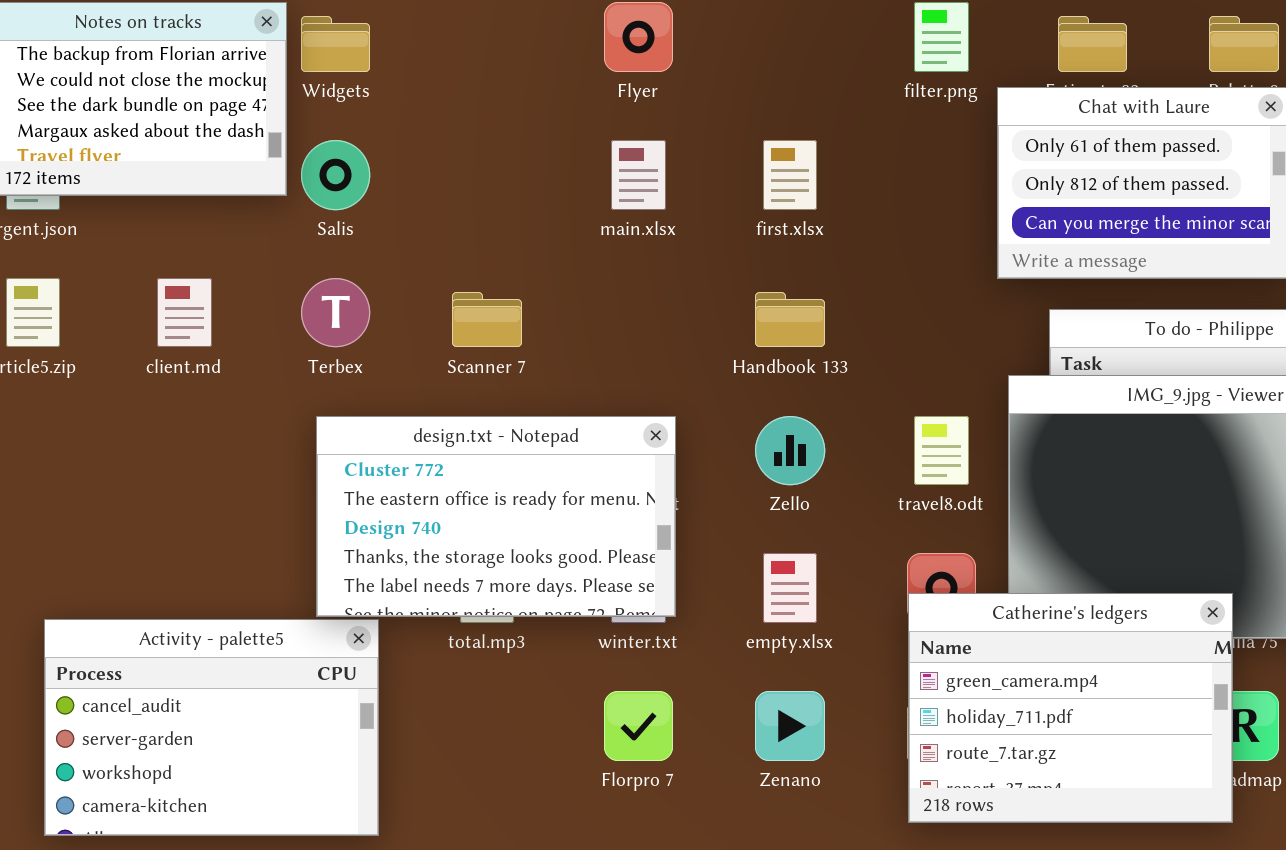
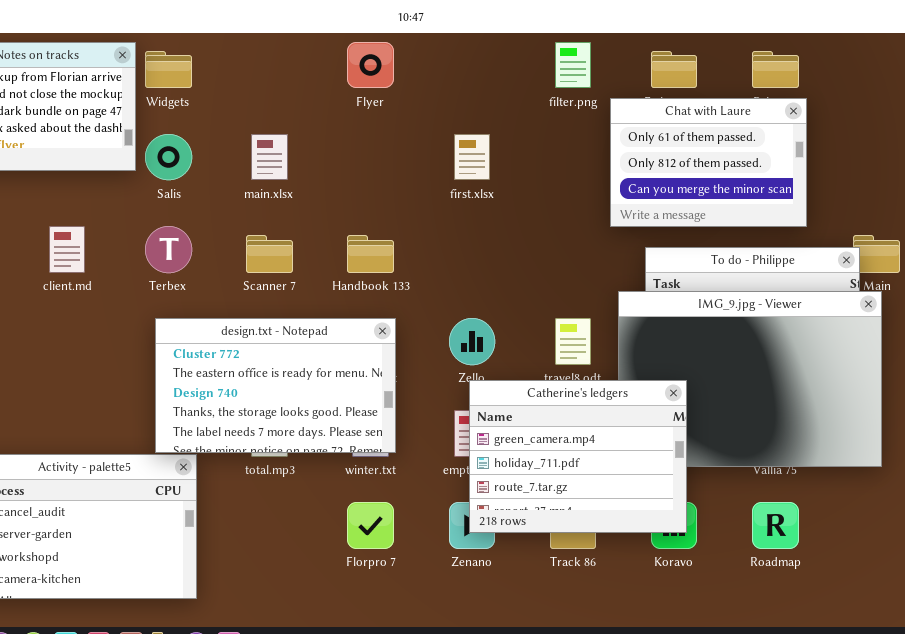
main.xlsx: [611,140,666,210] -> [251,134,288,180], moved
Handbook 133: [755,292,825,347] -> [347,235,394,273], moved
Catherine's ledgers: [908,593,1233,823] -> [469,380,687,533], moved

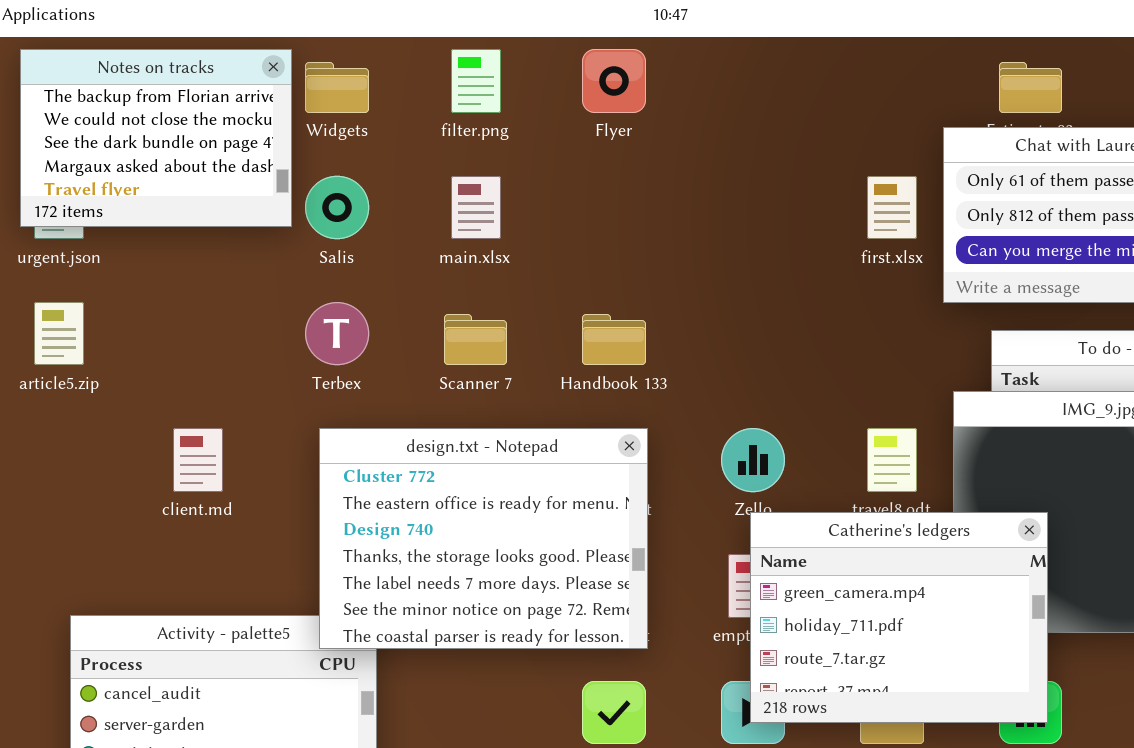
filter.png: [555,42,591,88] -> [451,49,501,113], moved
first.xlsx: [454,134,490,180] -> [867,176,917,239], moved
client.md: [49,226,85,273] -> [173,428,223,492], moved
design.txt - Notepad: [155,318,396,453] -> [319,428,648,649], resized

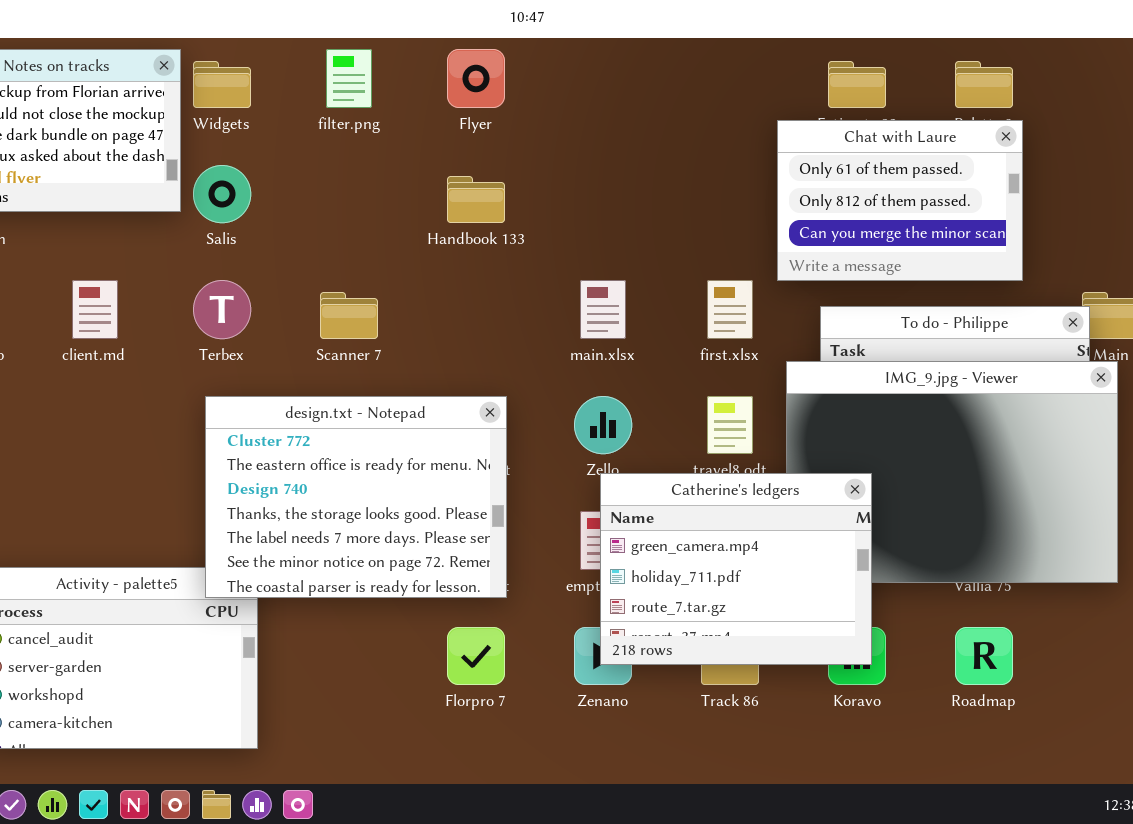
main.xlsx: [451,176,501,239] -> [580,280,626,339], moved
first.xlsx: [867,176,917,239] -> [707,280,753,339], moved
Handbook 133: [582,314,646,365] -> [447,176,505,223], moved
client.md: [173,428,223,492] -> [72,280,118,339], moved

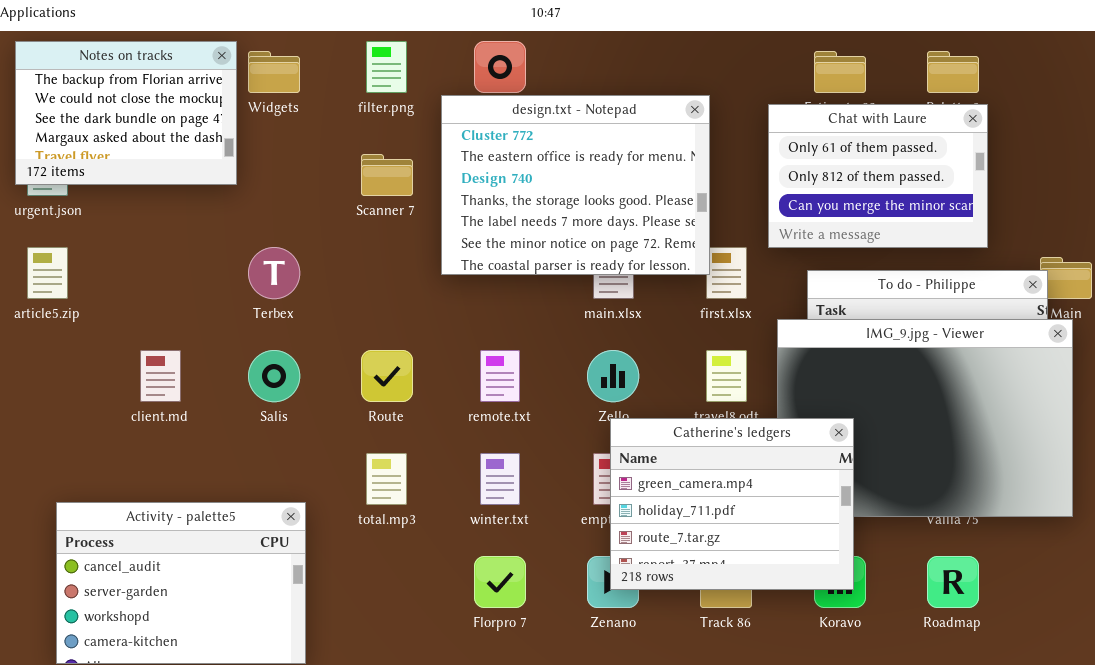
Salis: [193,165,251,223] -> [248,350,300,402], moved
client.md: [72,280,118,339] -> [140,350,181,402], moved
Scanner 7: [320,292,378,339] -> [361,154,413,196], moved
design.txt - Notepad: [205,396,507,598] -> [441,95,710,275], moved

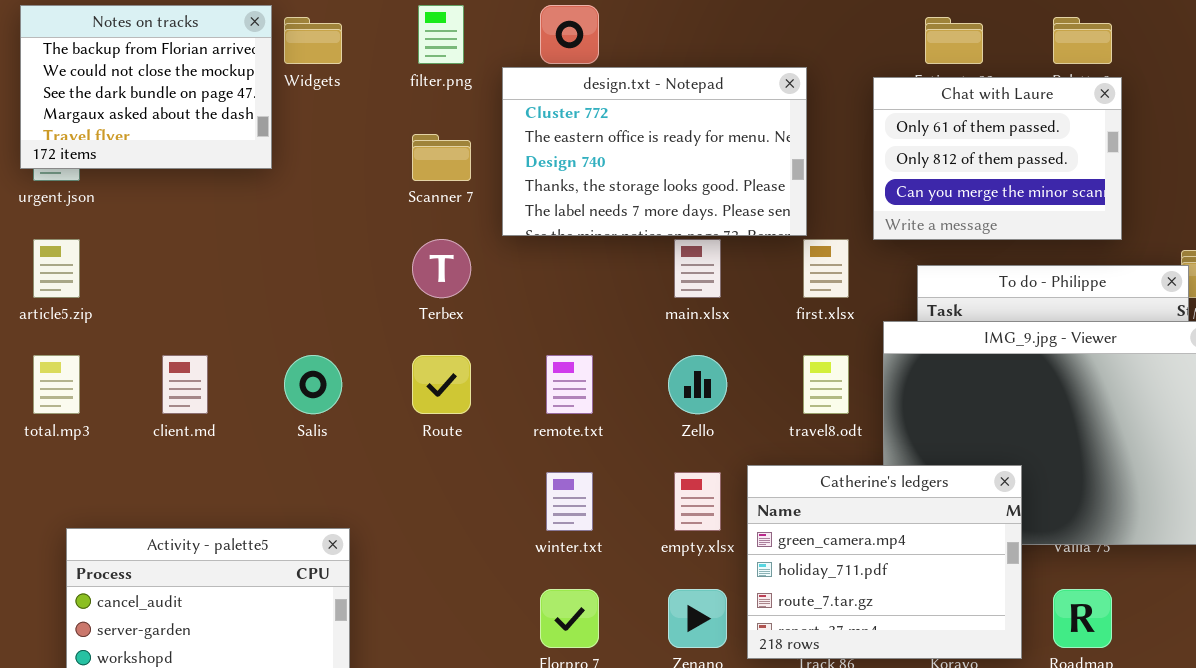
design.txt - Notepad: [441,95,710,275] -> [502,67,807,236], resized
Terbex: [248,247,300,299] -> [412,239,471,298], moved
Catherine's ledgers: [610,418,854,590] -> [747,465,1022,659], moved
total.mp3: [366,453,407,505] -> [33,355,80,414], moved

